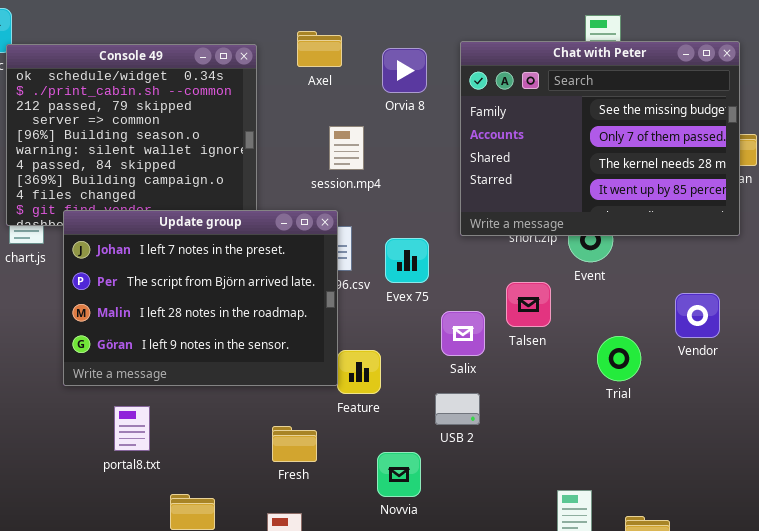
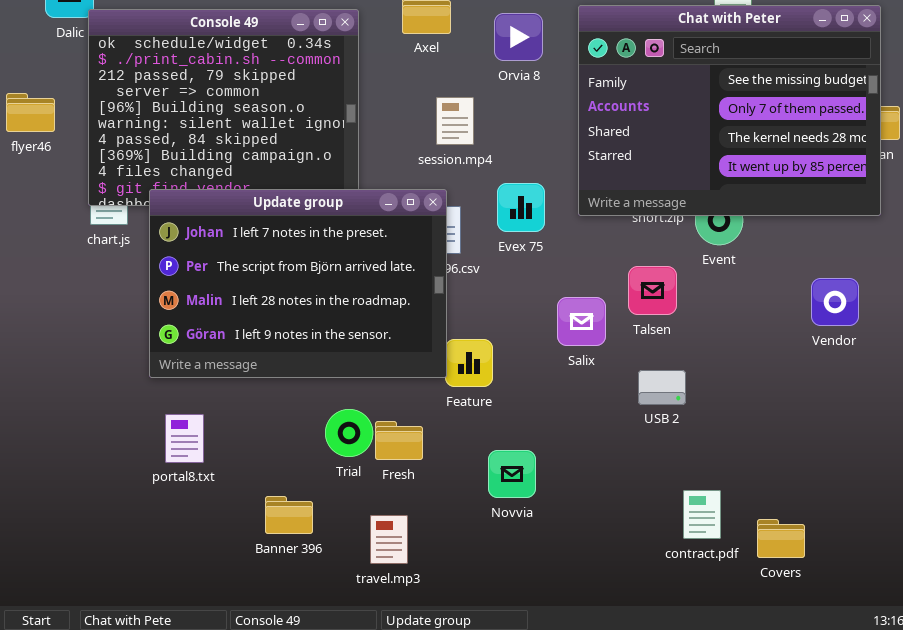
Evex 75: [385,238,429,283] -> [497,183,545,232], moved
Trial: [597,336,641,381] -> [325,409,373,457], moved
USB 2: [435,393,480,425] -> [638,370,686,405], moved
portal8.txt: [114,406,150,451] -> [165,414,204,463], moved

